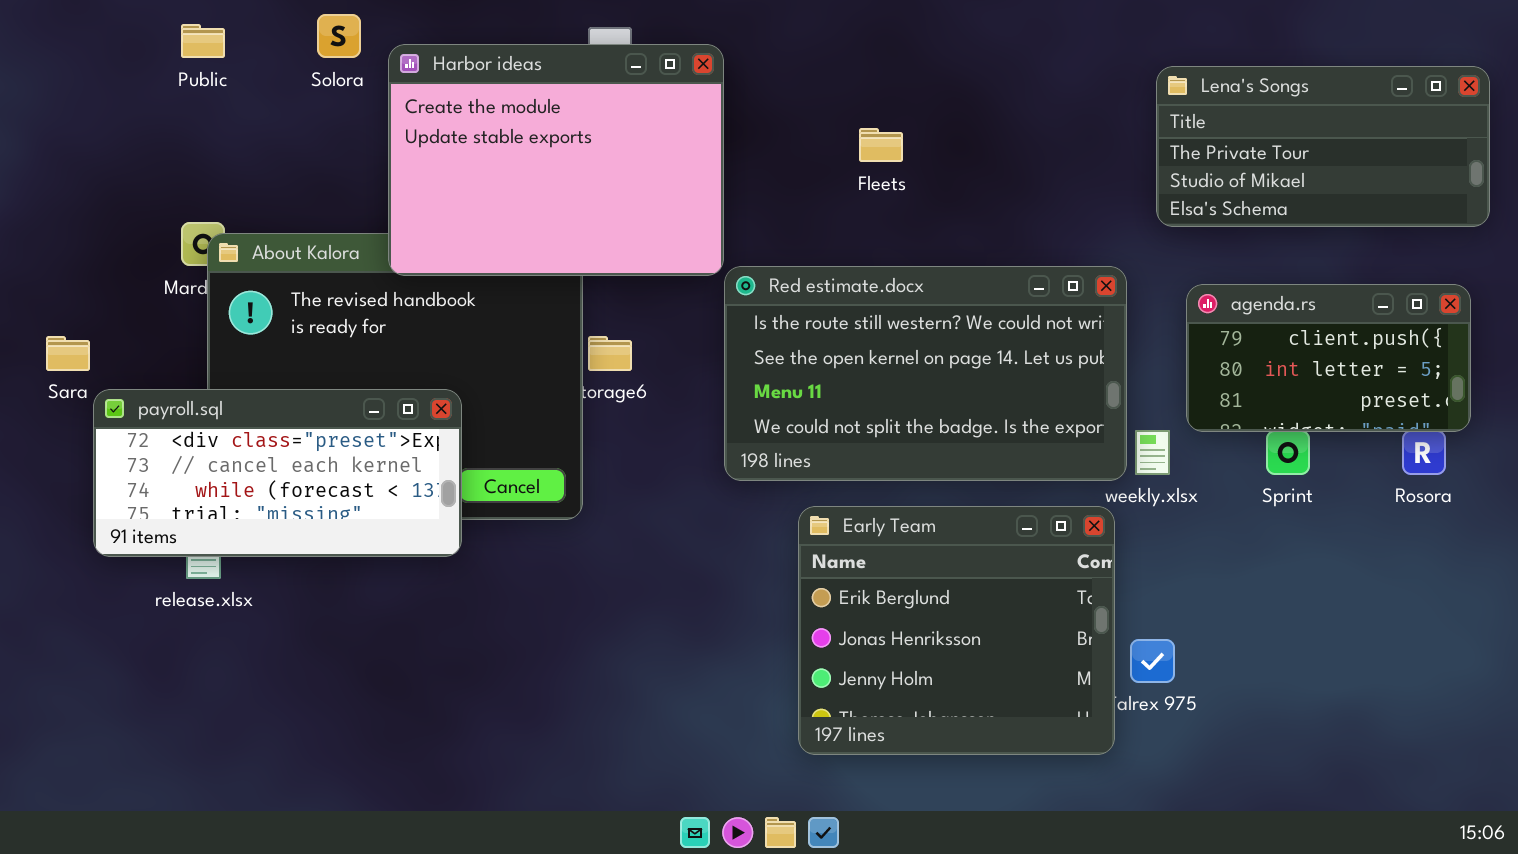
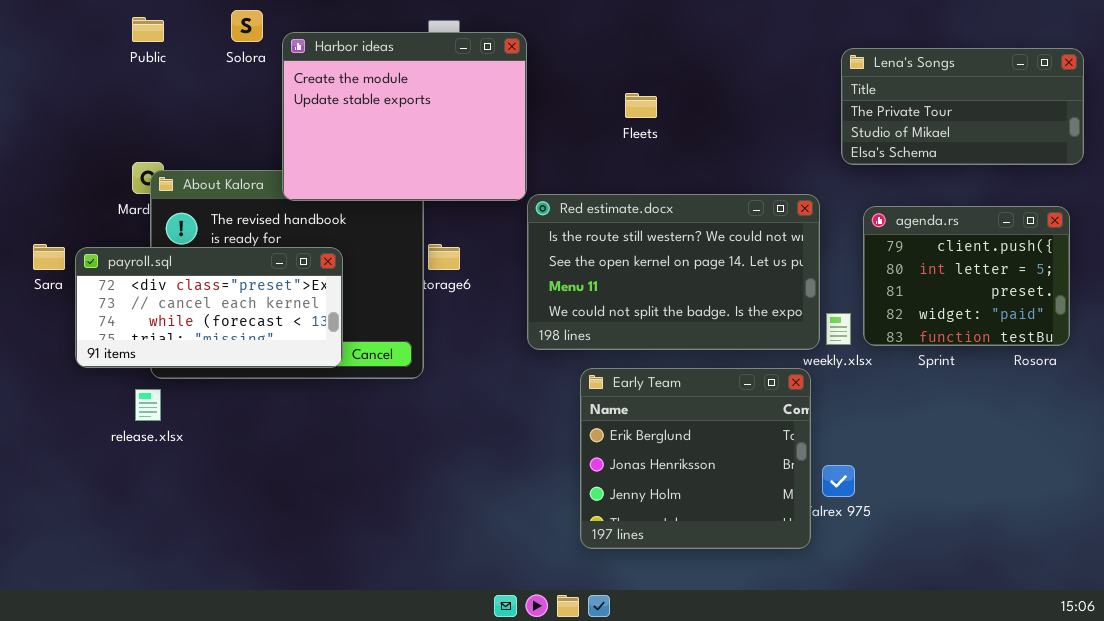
agenda.rs: [1186,284,1471,432] -> [863,206,1070,346], resized
payroll.sql: [93,389,462,557] -> [75,247,343,368], moved

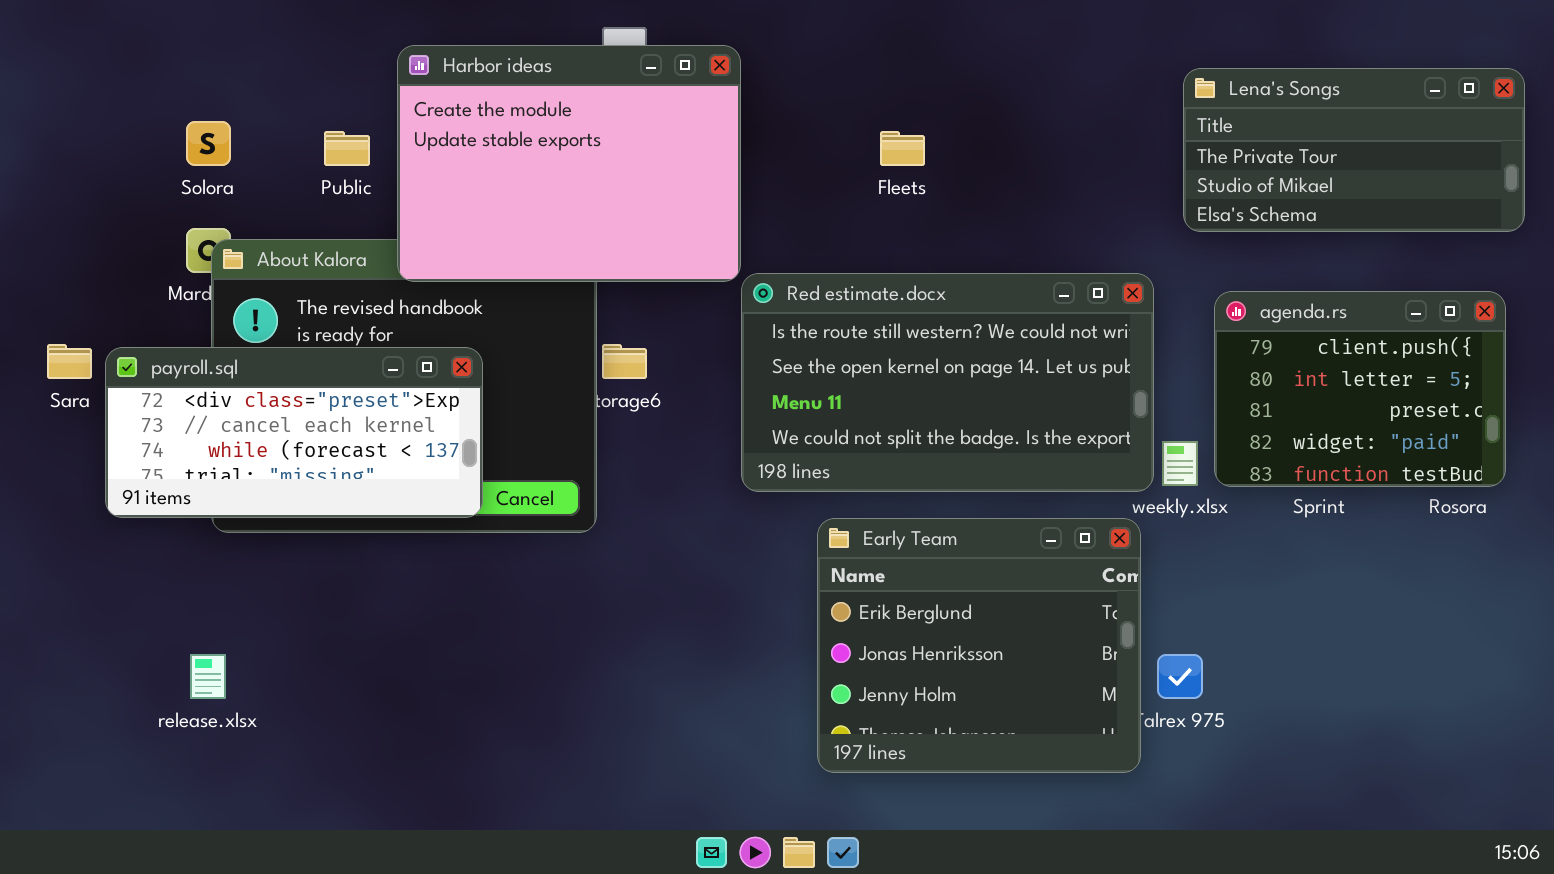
Solora: [231,10,263,42] -> [186,121,231,166], moved
Public: [132,17,164,42] -> [324,131,370,166], moved
release.xlsx: [135,389,161,421] -> [190,654,226,699], moved

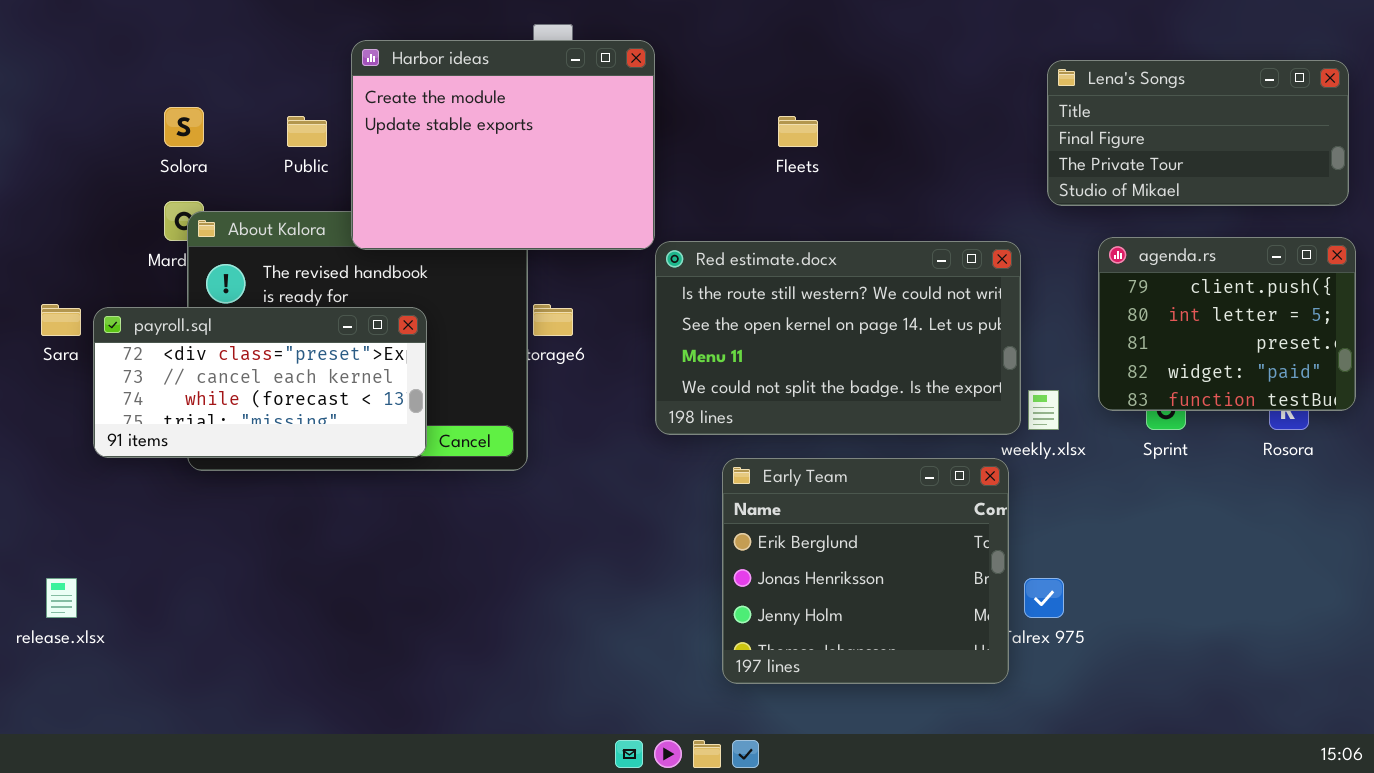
Lena's Songs: [1183,68,1525,232] -> [1047,60,1349,206], scrolled up 1 row
agenda.rs: [1214,291,1506,487] -> [1098,237,1356,411], moved
release.xlsx: [190,654,226,699] -> [46,578,77,618], moved

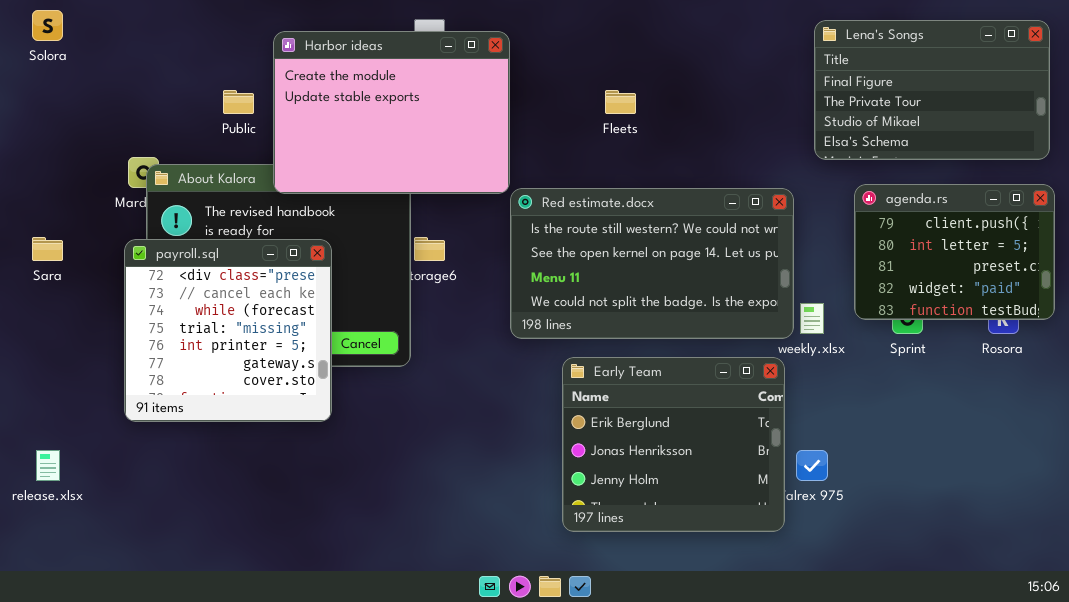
Lena's Songs: [1047,60,1349,206] -> [814,20,1050,160], resized
Solora: [164,107,204,147] -> [32,10,63,41], moved
payroll.sql: [93,307,427,458] -> [124,239,332,422], resized

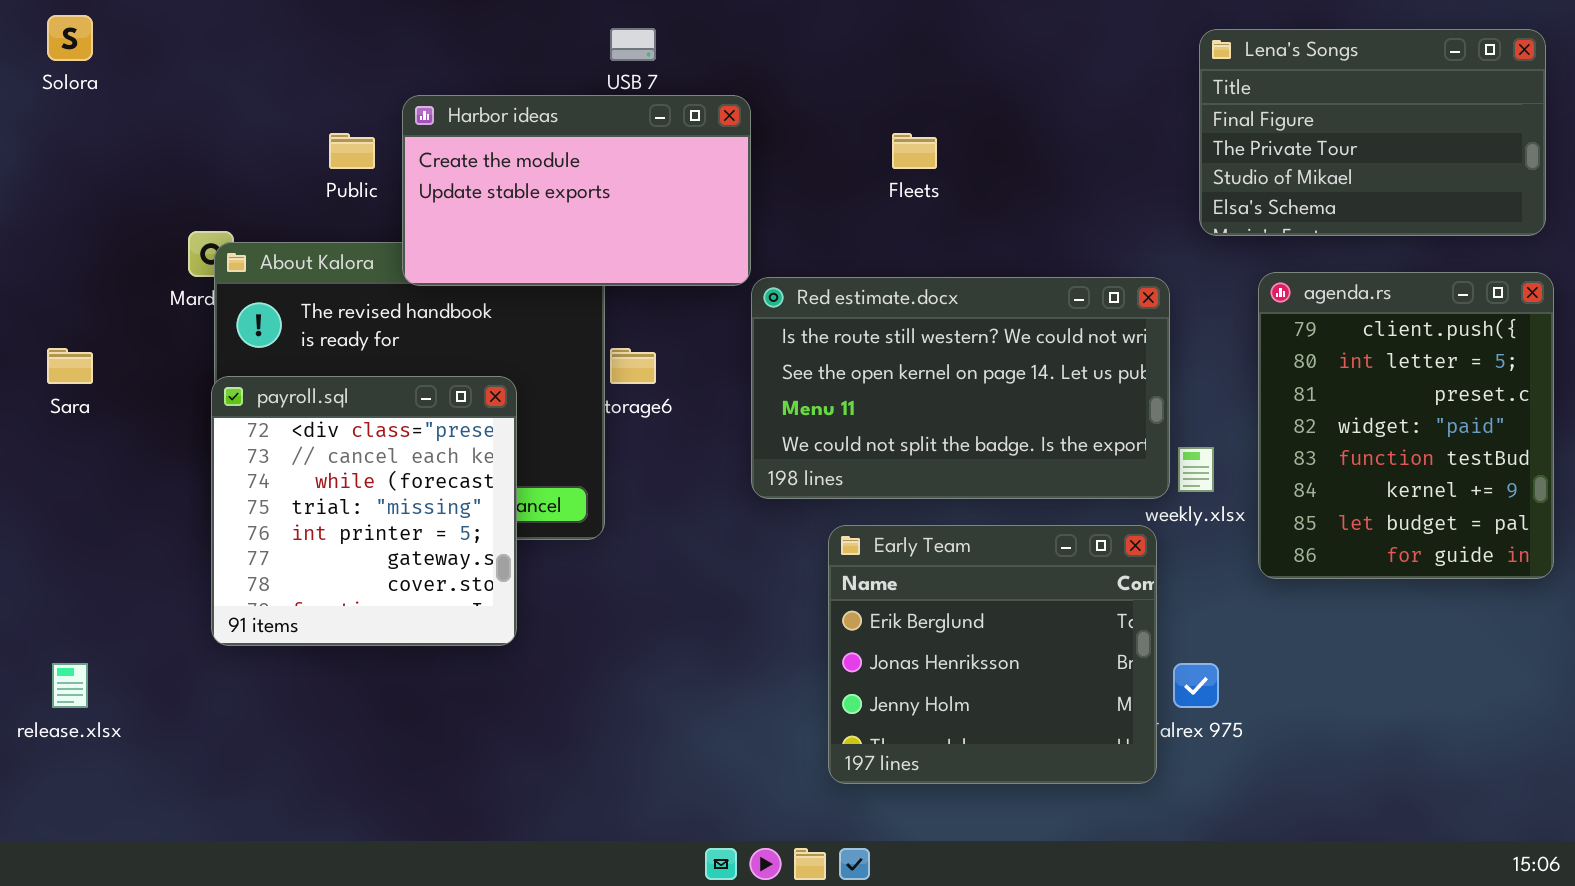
Harbor ideas: [273,31,510,194] -> [402,95,751,286], resized
agenda.rs: [854,184,1055,320] -> [1258,272,1554,579], resized
payroll.sql: [124,239,332,422] -> [211,376,517,646], moved

